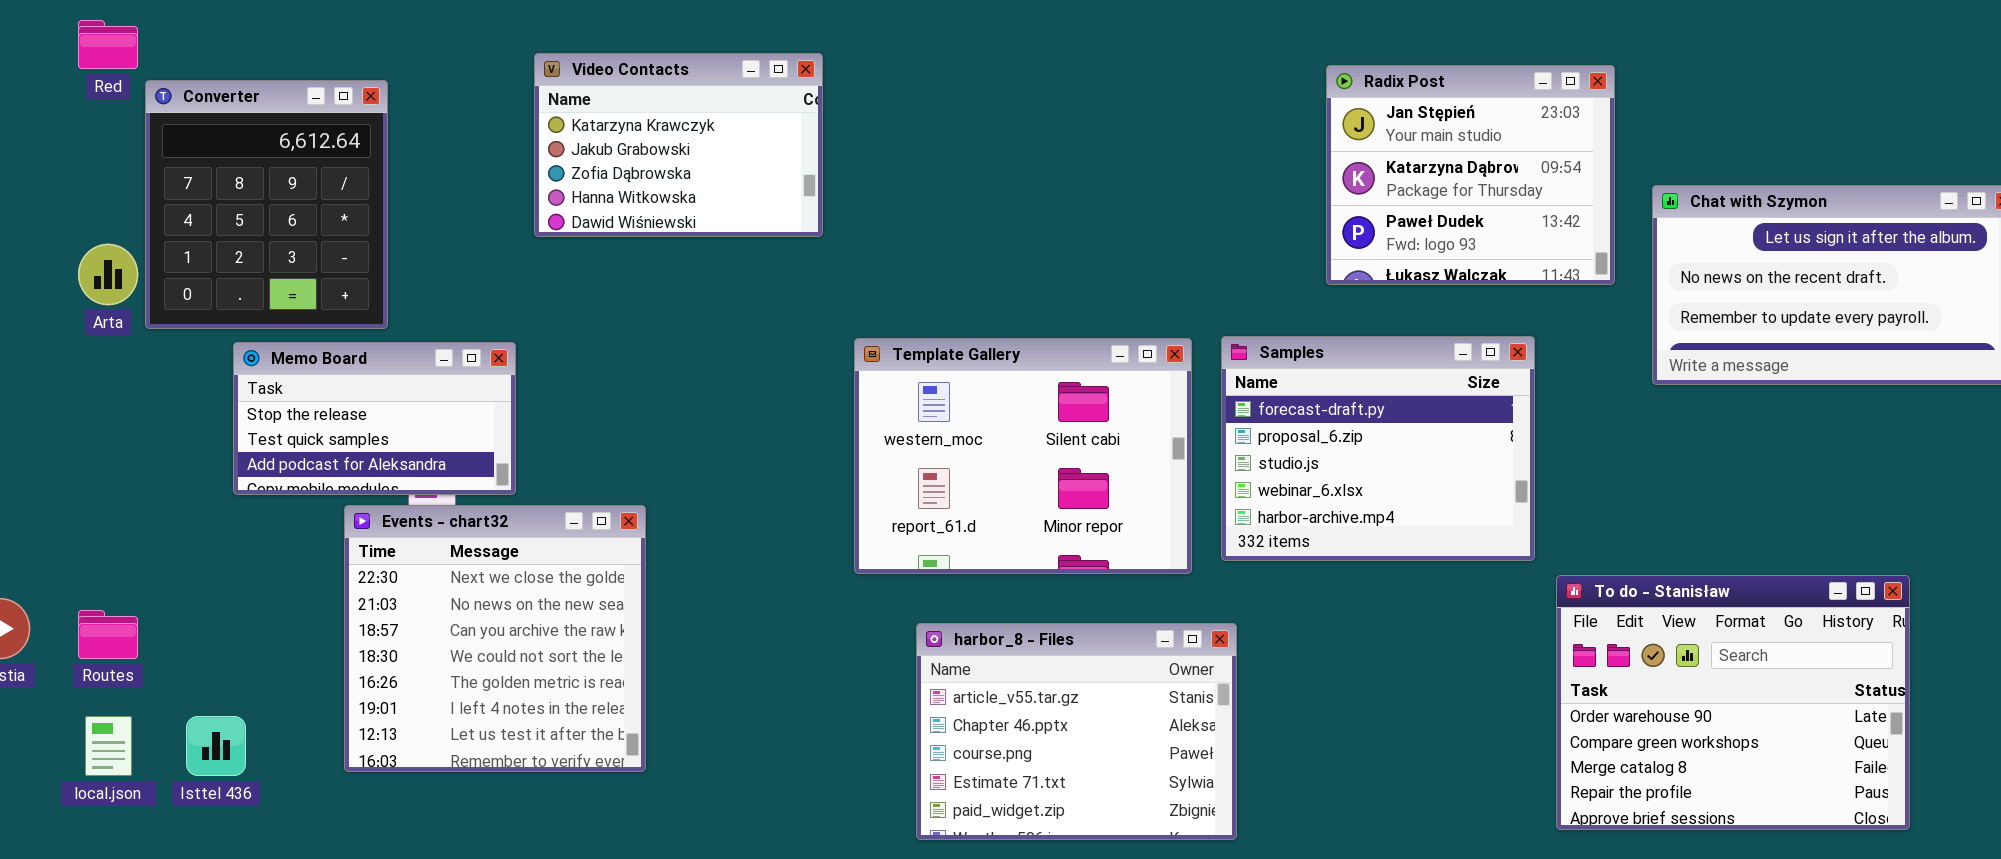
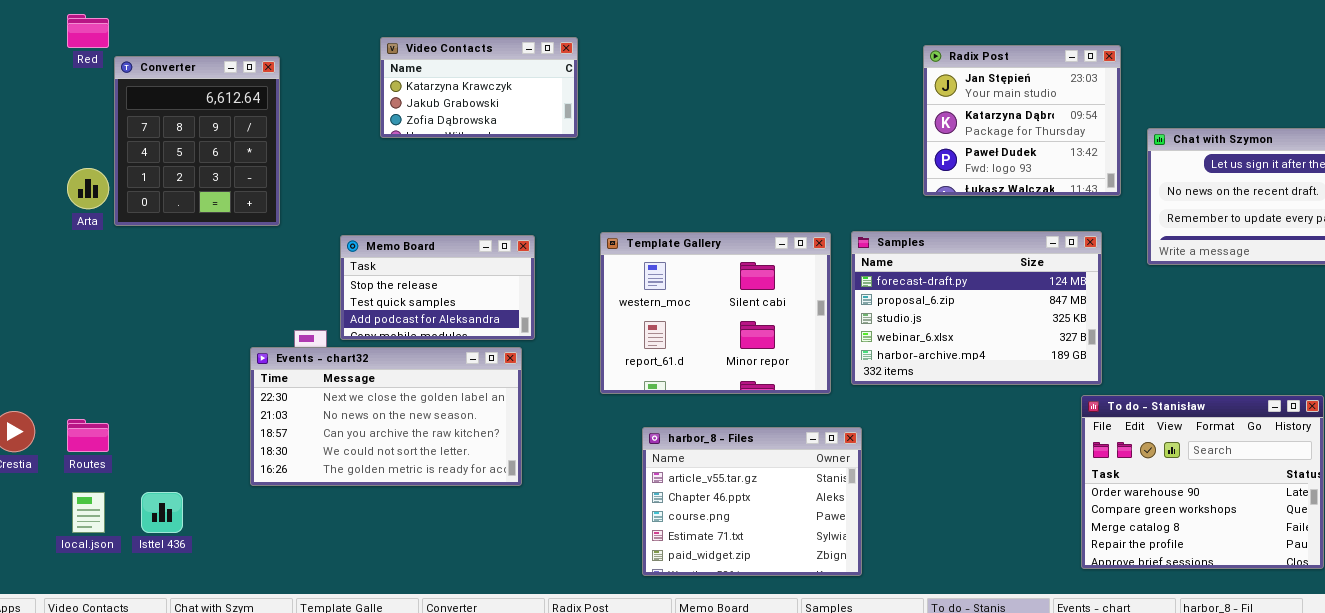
Video Contacts: [534,53,823,237] -> [380,37,578,138], resized
Samples: [1221,336,1535,561] -> [851,231,1102,385], resized
Memo Board: [233,342,516,495] -> [340,235,535,340], moved
Events - chart32: [344,505,646,772] -> [250,347,522,486], resized

